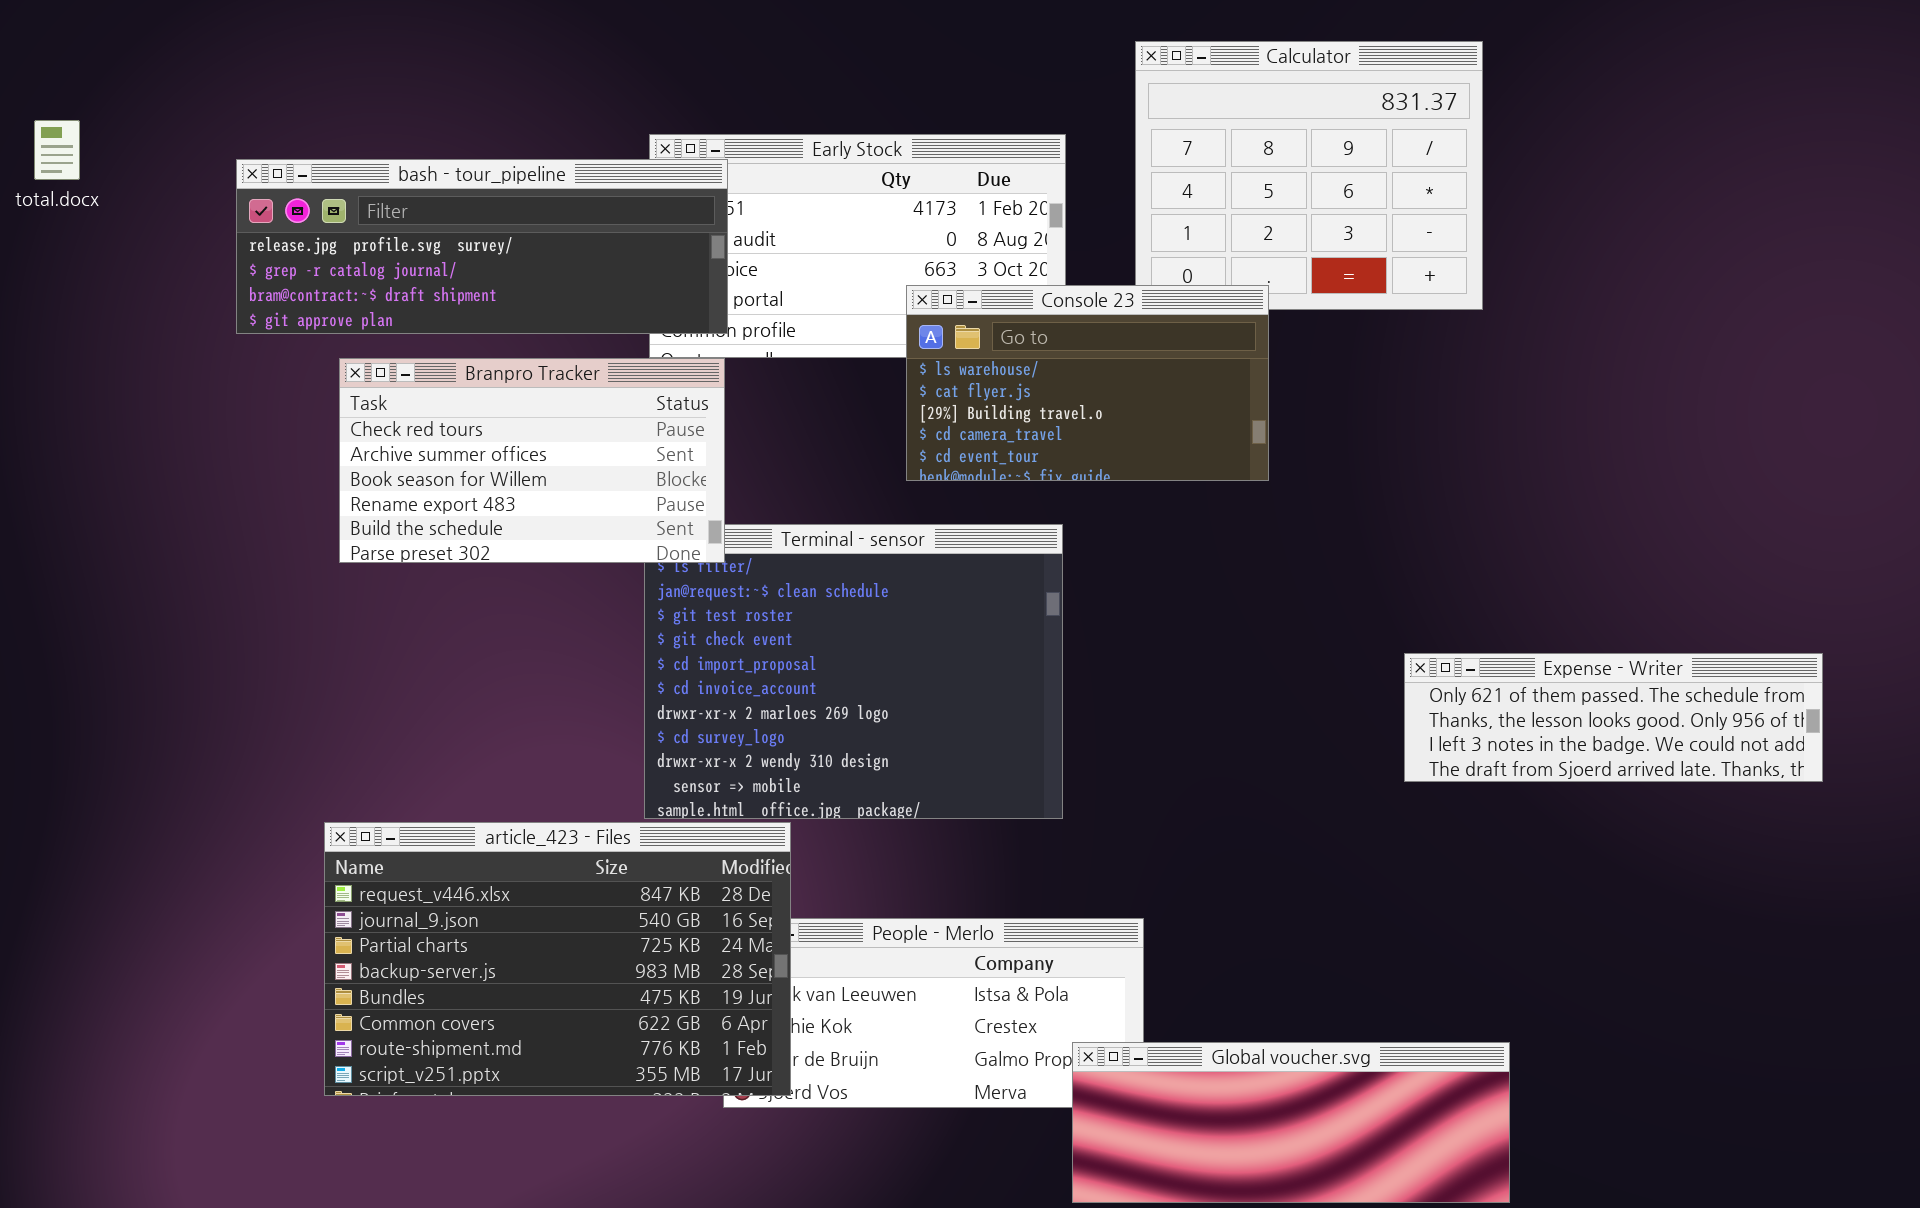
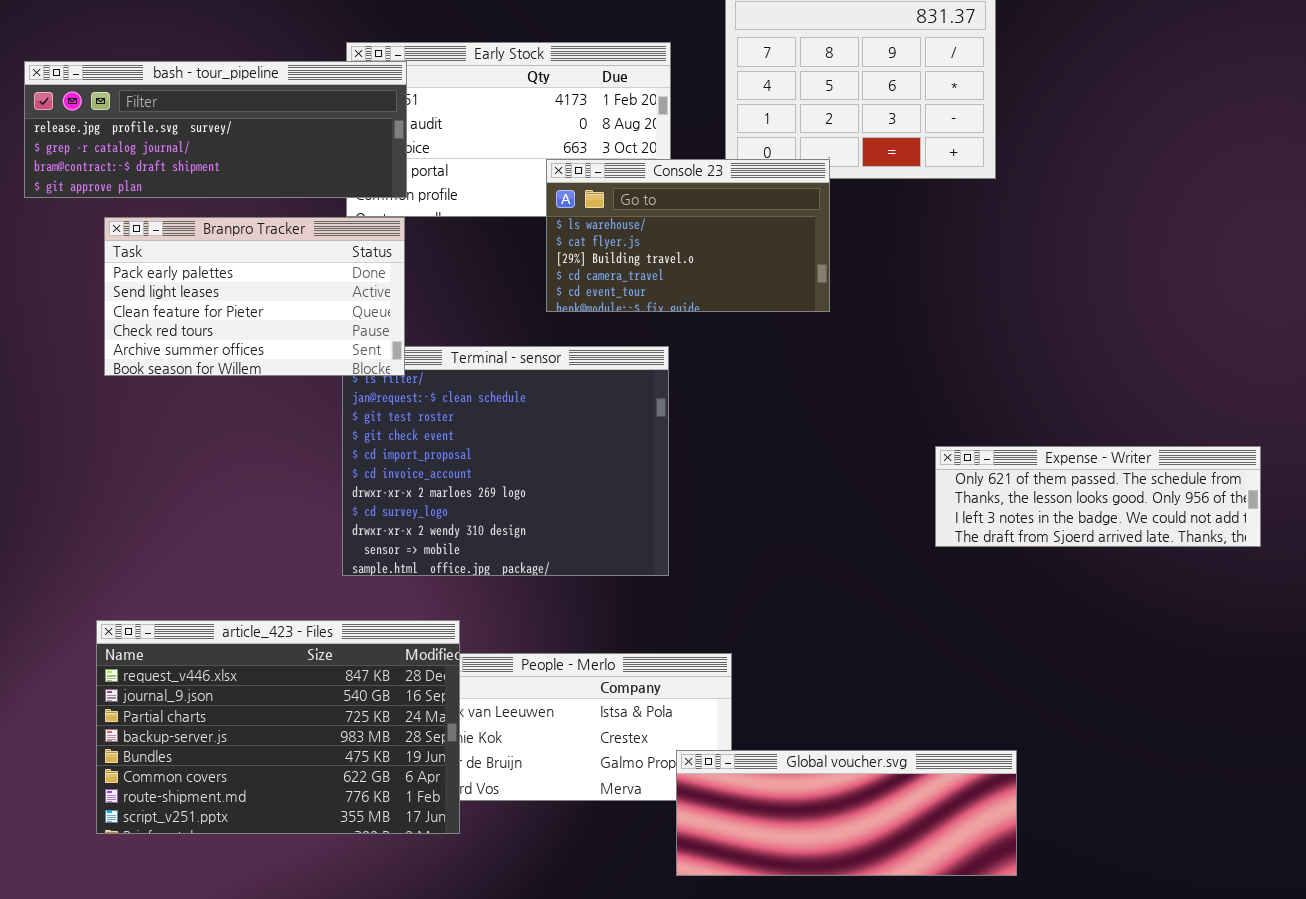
Branpro Tracker: [339,358,725,563] -> [104,217,405,376], scrolled up 3 rows
article_423 - Files: [324,822,791,1096] -> [96,620,460,834], moved

